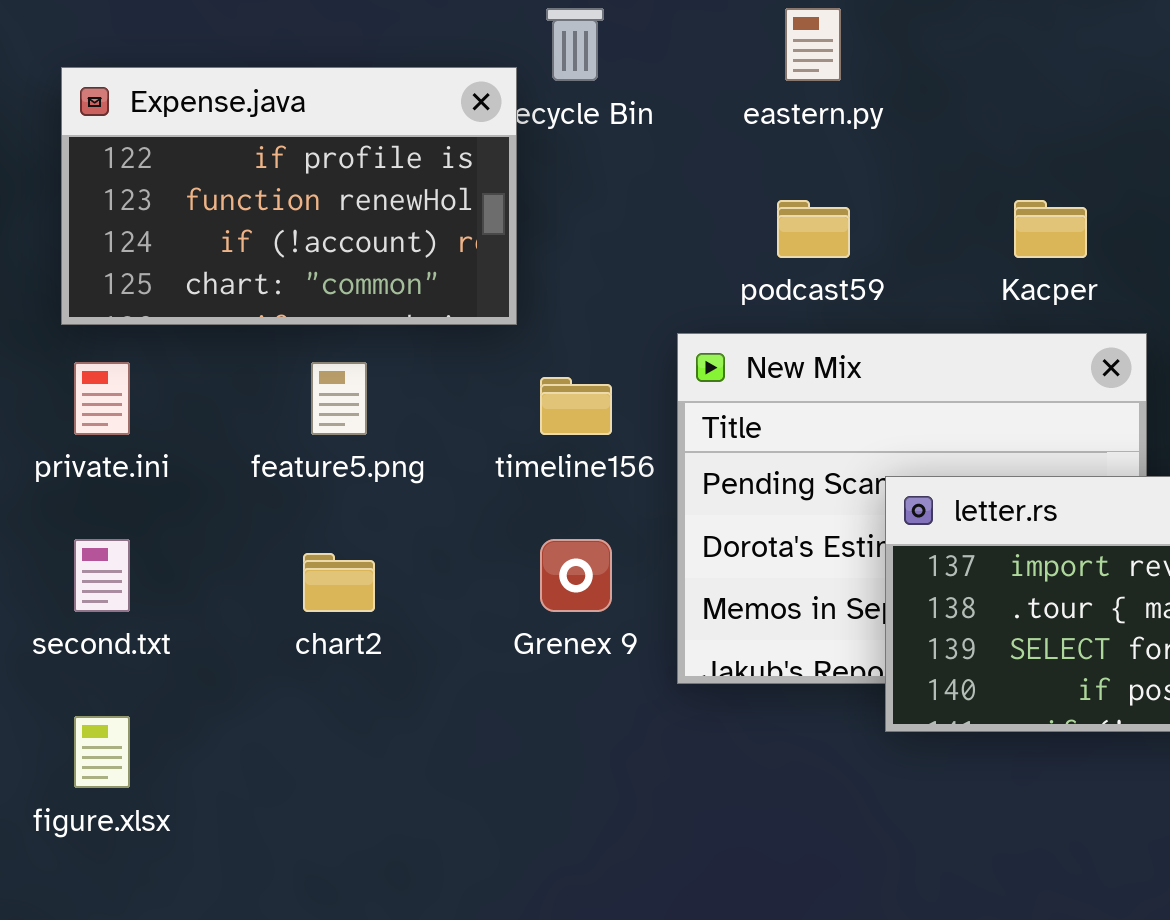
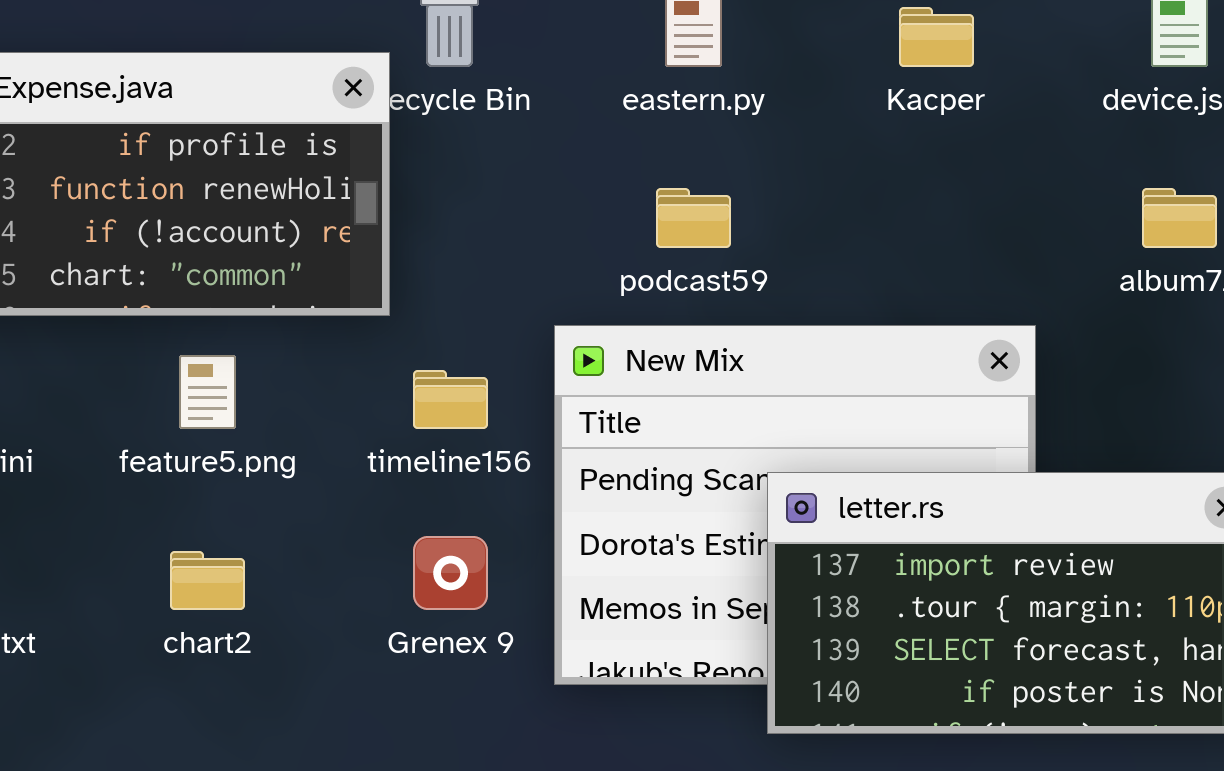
Kacper: [1014,200,1087,258] -> [899,7,974,67], moved

